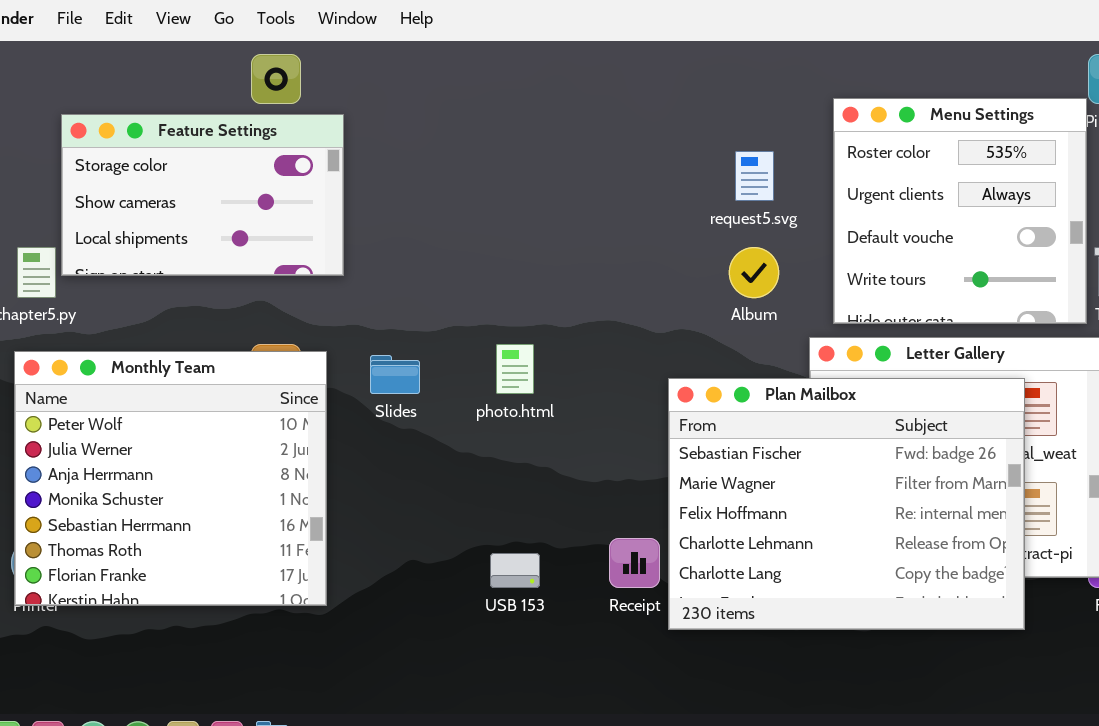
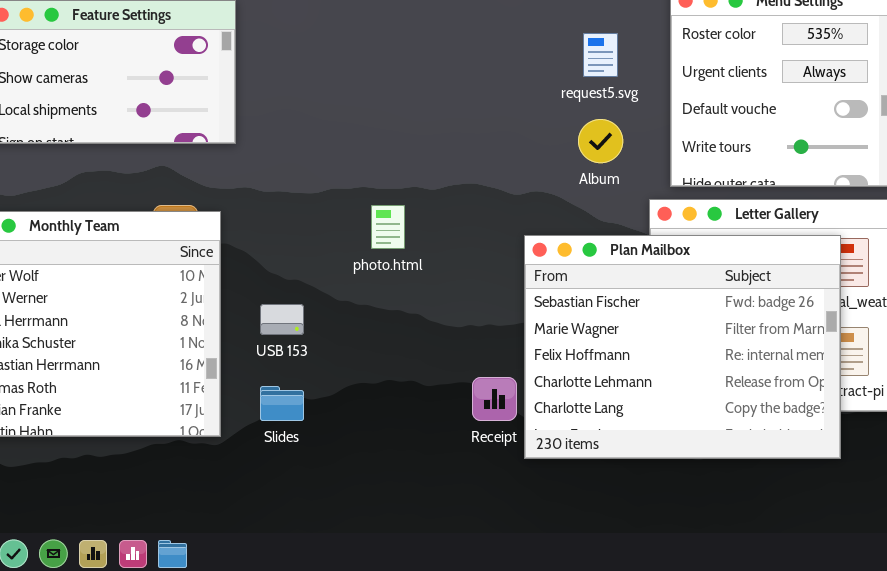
Slides: [370,355,420,394] -> [260,386,304,421], moved
USB 153: [490,553,540,588] -> [260,304,304,335], moved

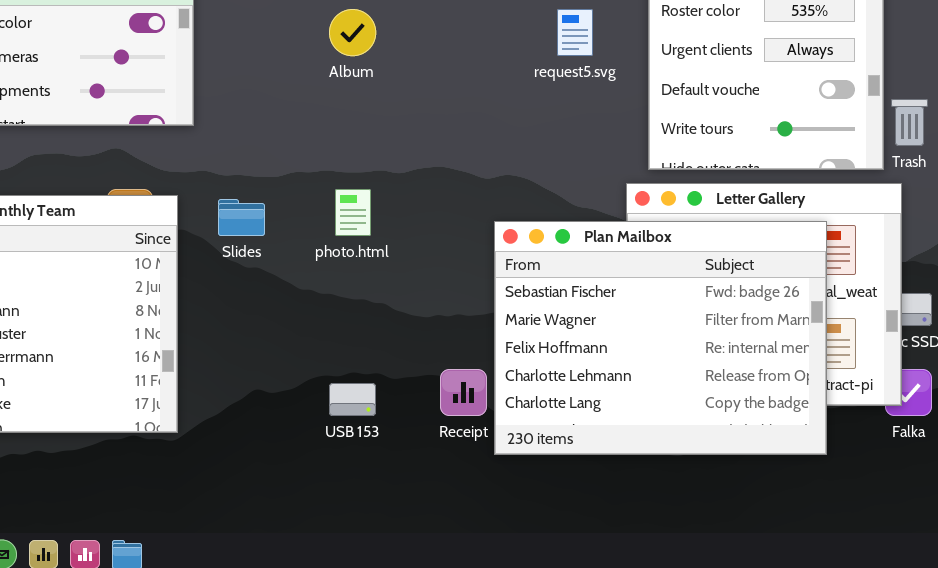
Album: [578,119,623,163] -> [329,9,376,56], moved
USB 153: [260,304,304,335] -> [329,383,376,416], moved
Slides: [260,386,304,421] -> [218,199,265,236], moved

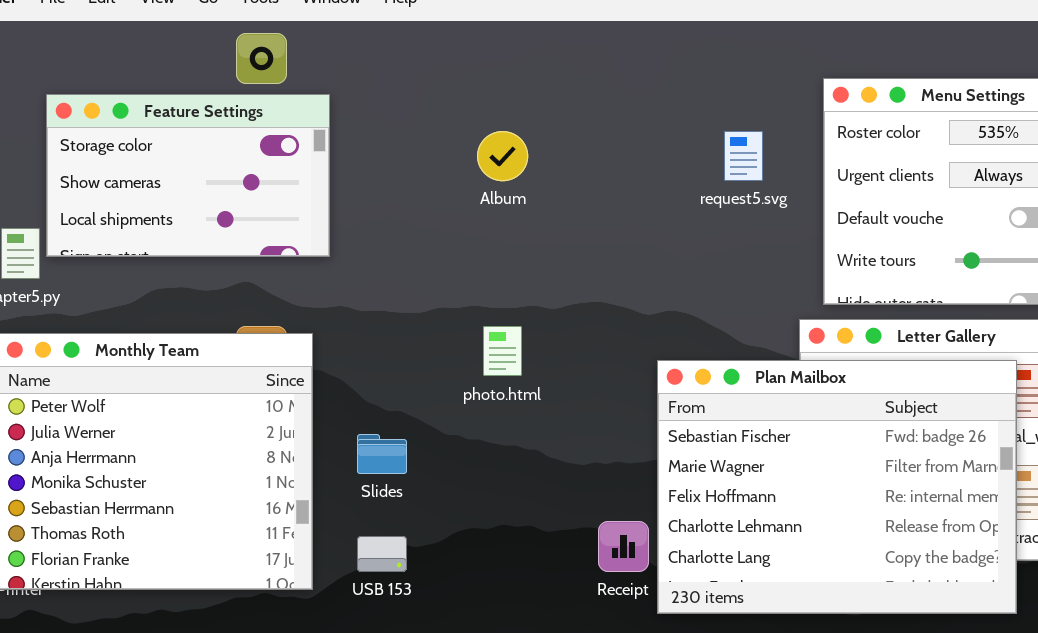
Slides: [218,199,265,236] -> [357,434,407,474], moved
USB 153: [329,383,376,416] -> [357,536,407,572], moved

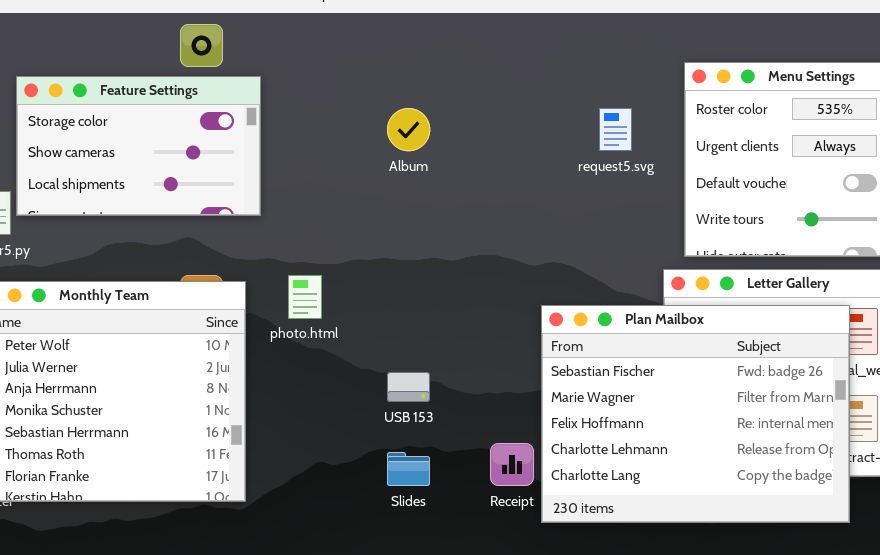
photo.html: [483,326,522,376] -> [288,275,322,319], moved
Slides: [357,434,407,474] -> [387,452,430,486], moved
USB 153: [357,536,407,572] -> [387,372,430,402], moved

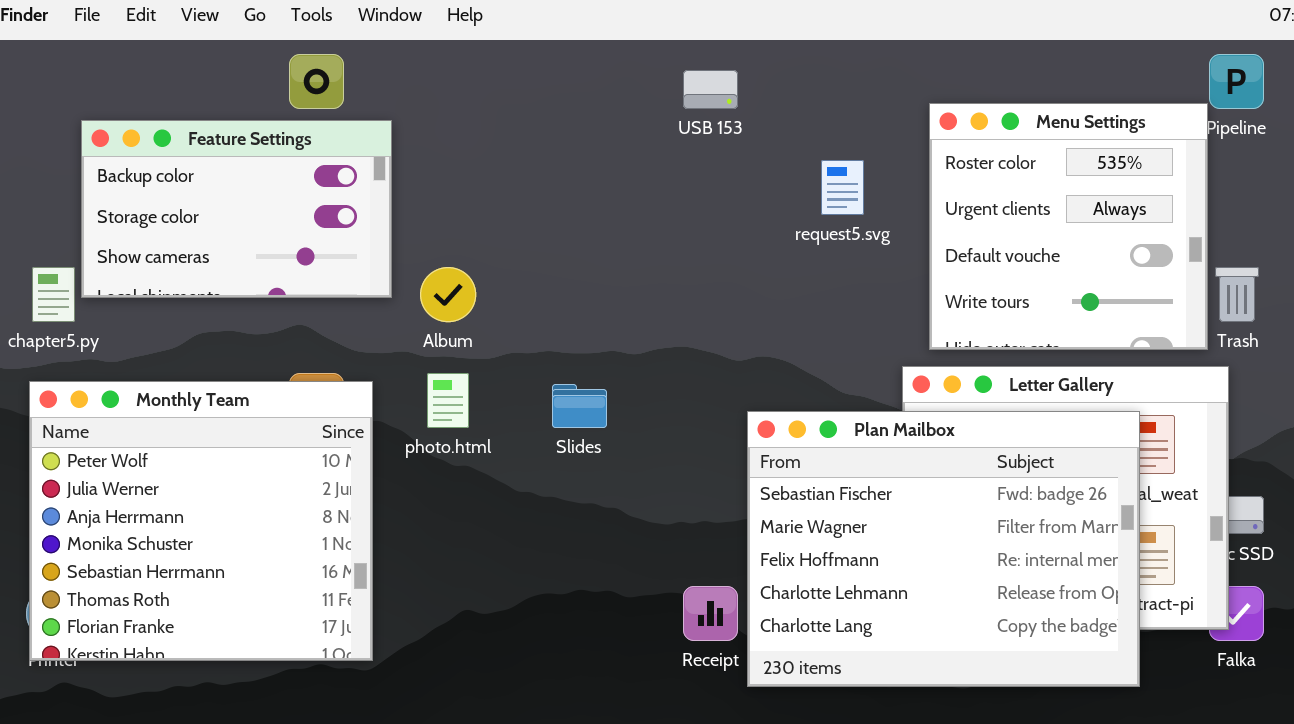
Feature Settings: [16,76,261,216] -> [81,120,392,298], scrolled up 1 row
Album: [387,108,430,151] -> [420,267,476,322], moved
USB 153: [387,372,430,402] -> [683,70,738,109], moved
Slides: [387,452,430,486] -> [552,384,607,428], moved

